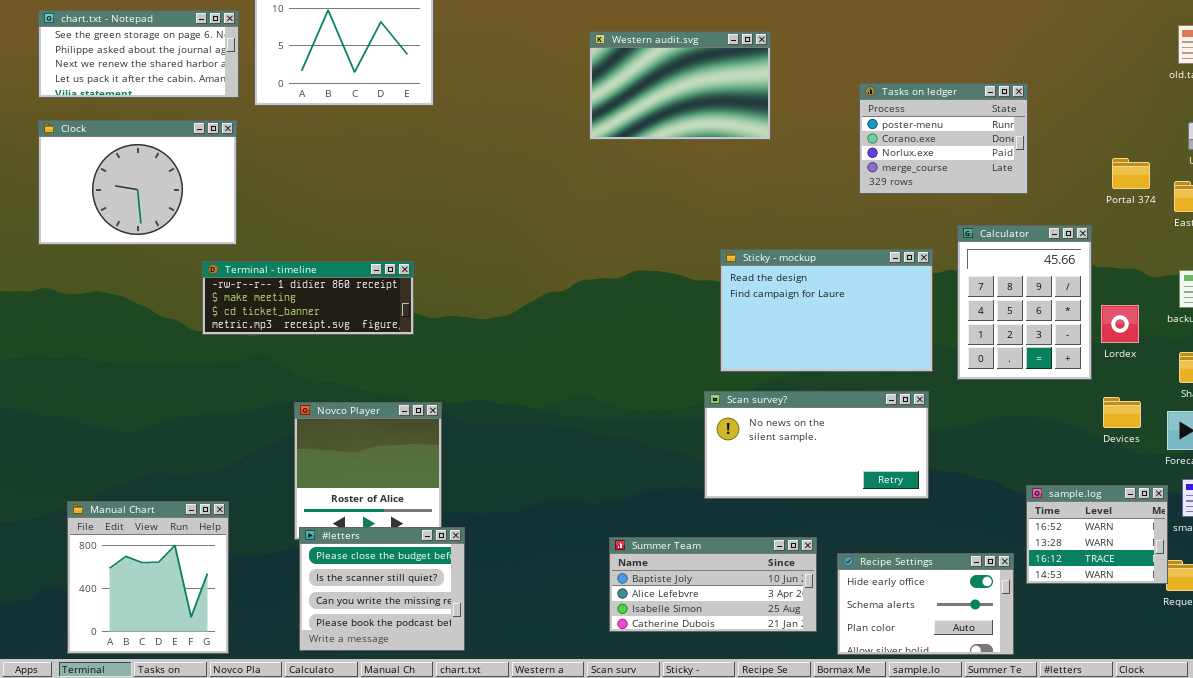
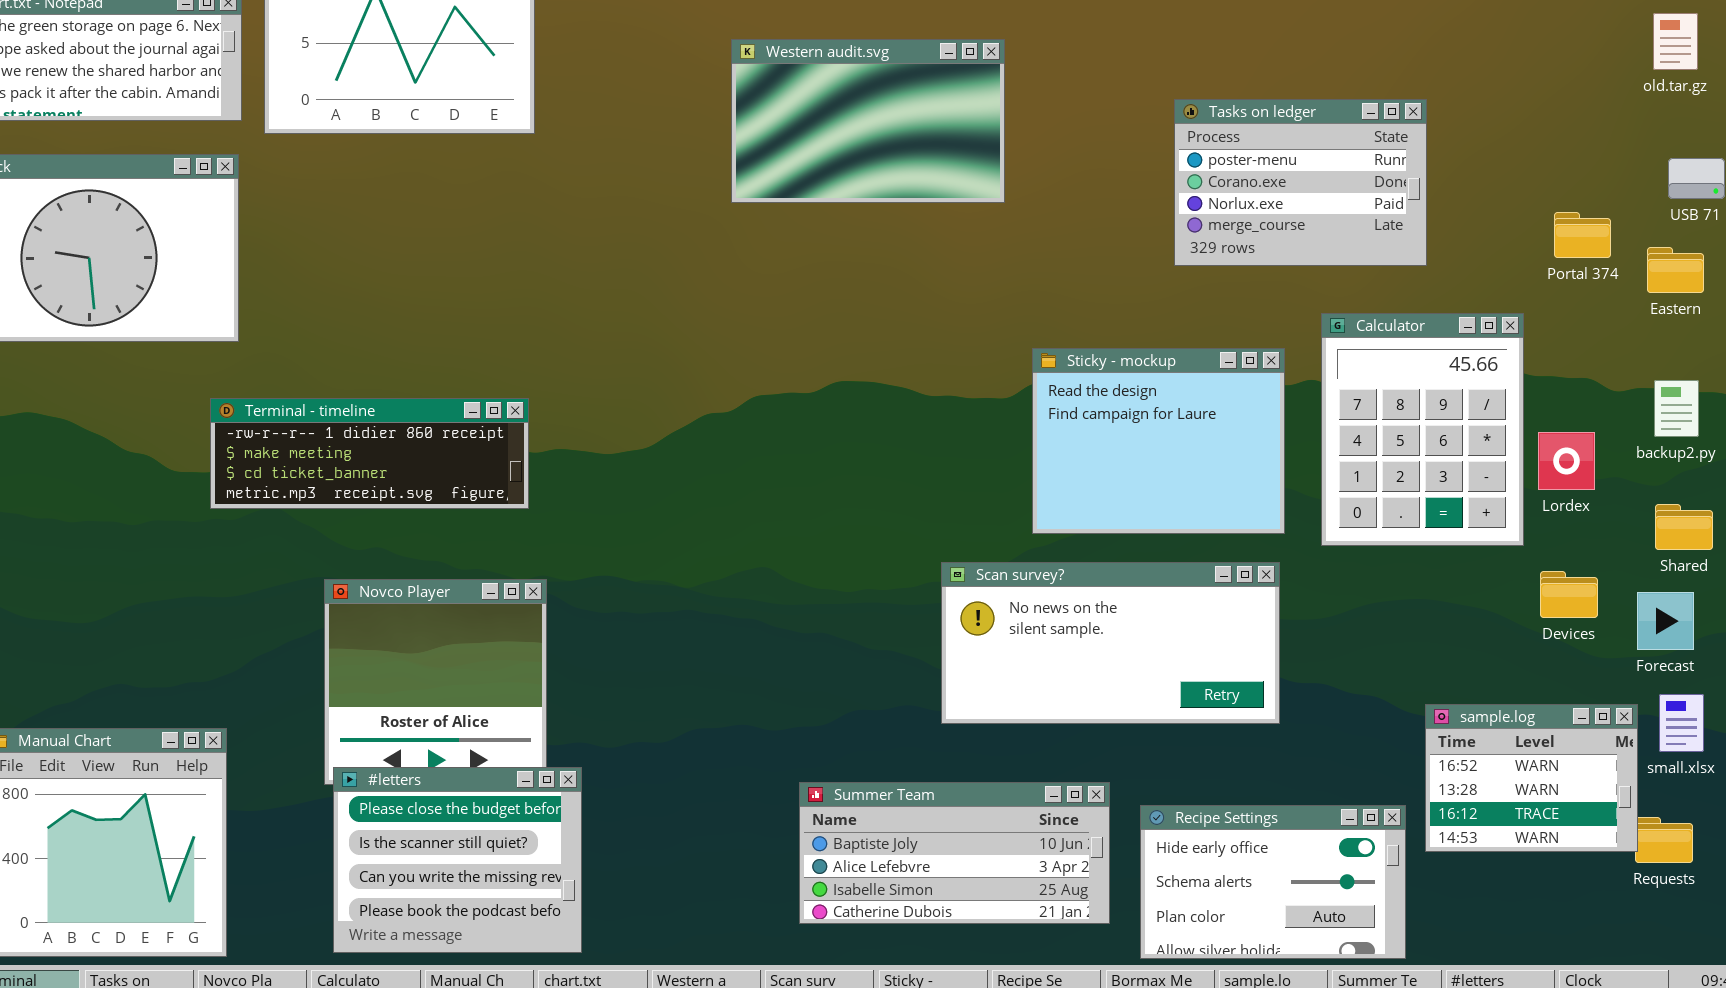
Western audit.svg: [589,31,771,140] -> [731,39,1005,203], moved
Sticky - mockup: [720,249,933,372] -> [1032,348,1285,534], resized
Terminal - timeline: [202,261,414,335] -> [210,398,529,509], moved

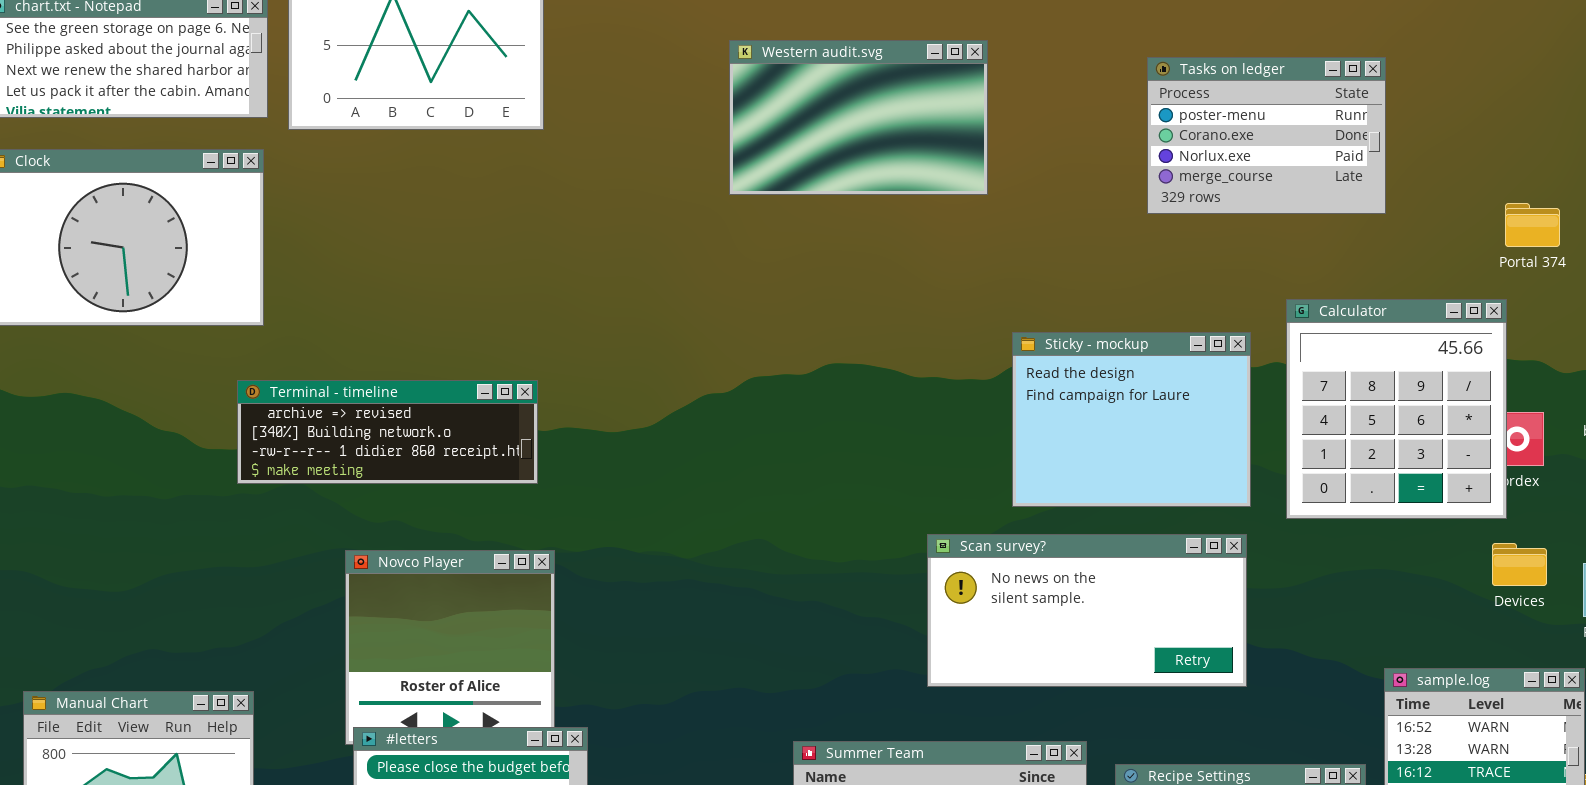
Tasks on ledger: [1174,99,1427,266] -> [1147,57,1386,214], moved
Calculator: [1321,313,1524,546] -> [1286,299,1507,519], resized
Terminal - timeline: [210,398,529,509] -> [237,380,538,484], scrolled up 2 rows

